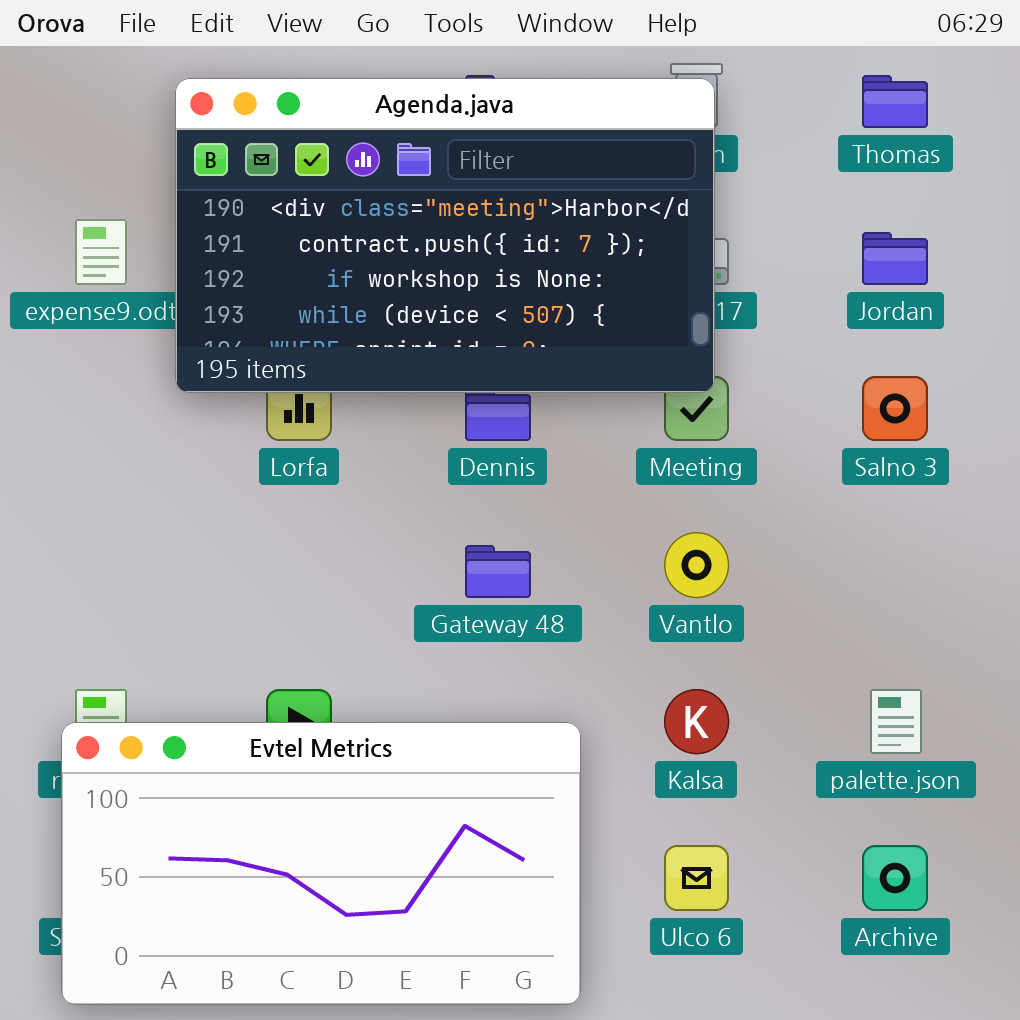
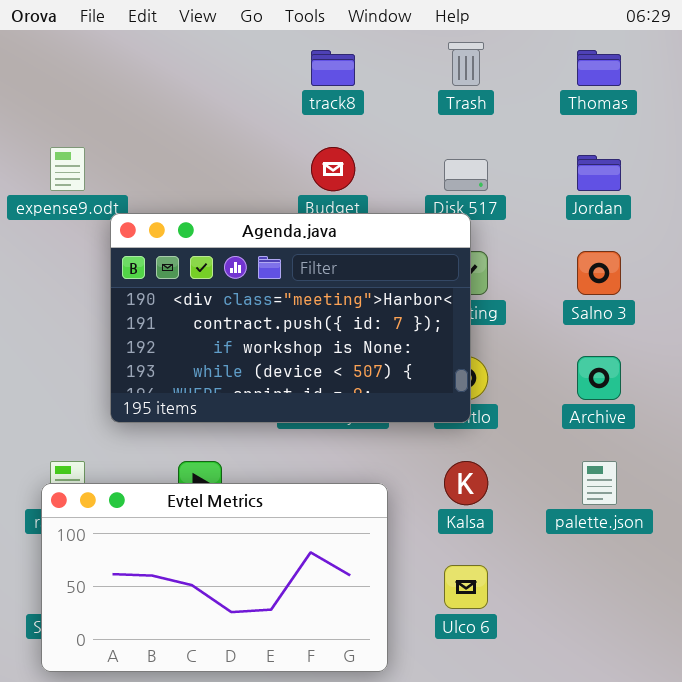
Agenda.java: [175,78,715,393] -> [110,213,471,423], moved
Archive: [862,845,928,911] -> [577,356,621,400], moved

